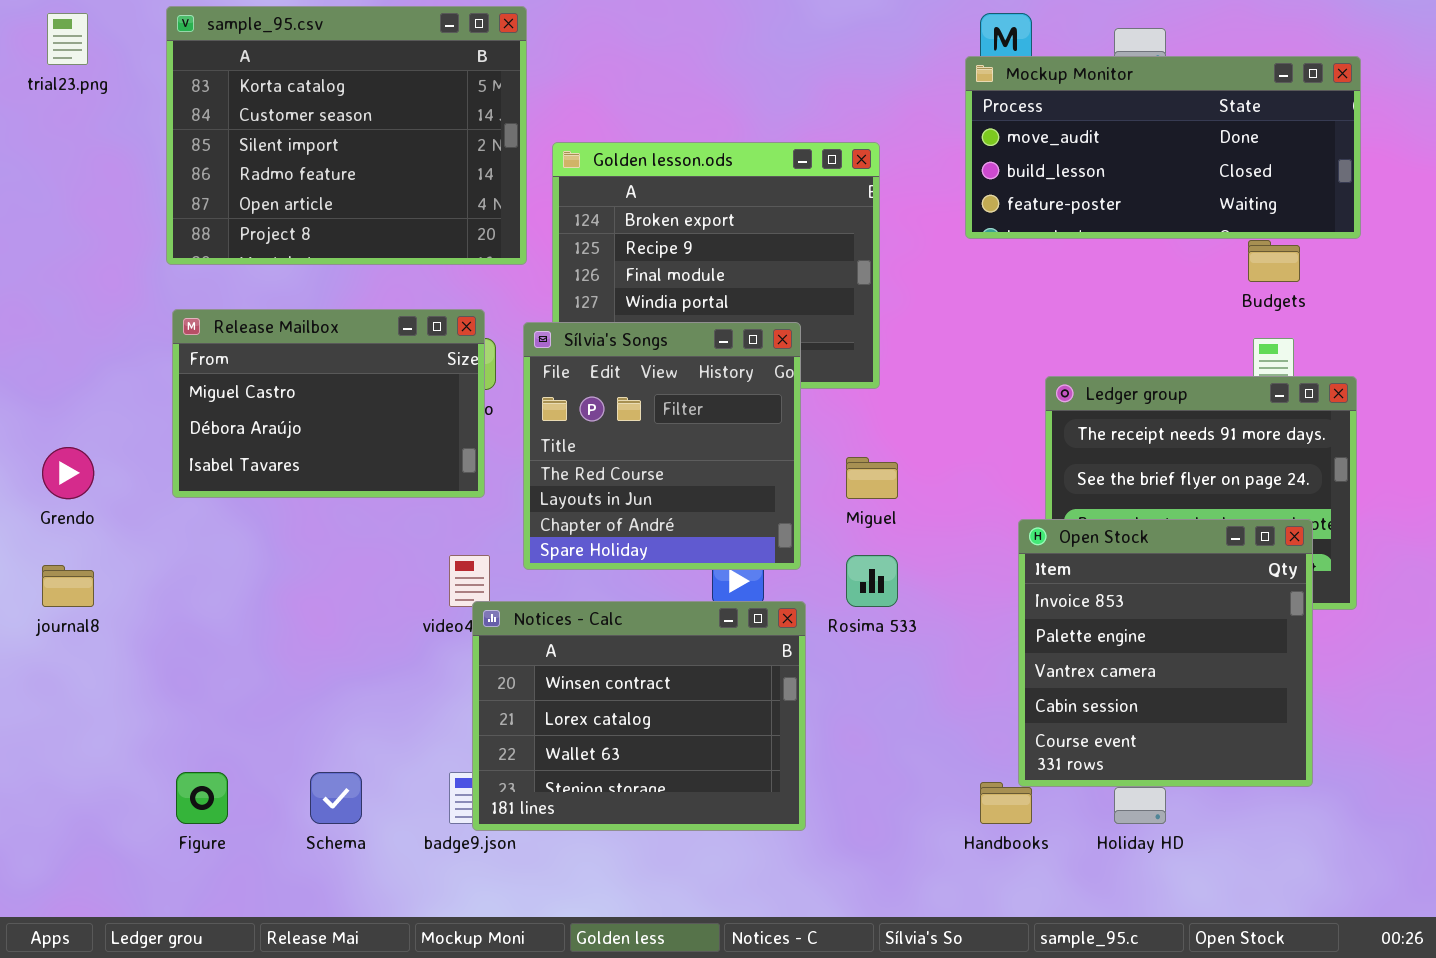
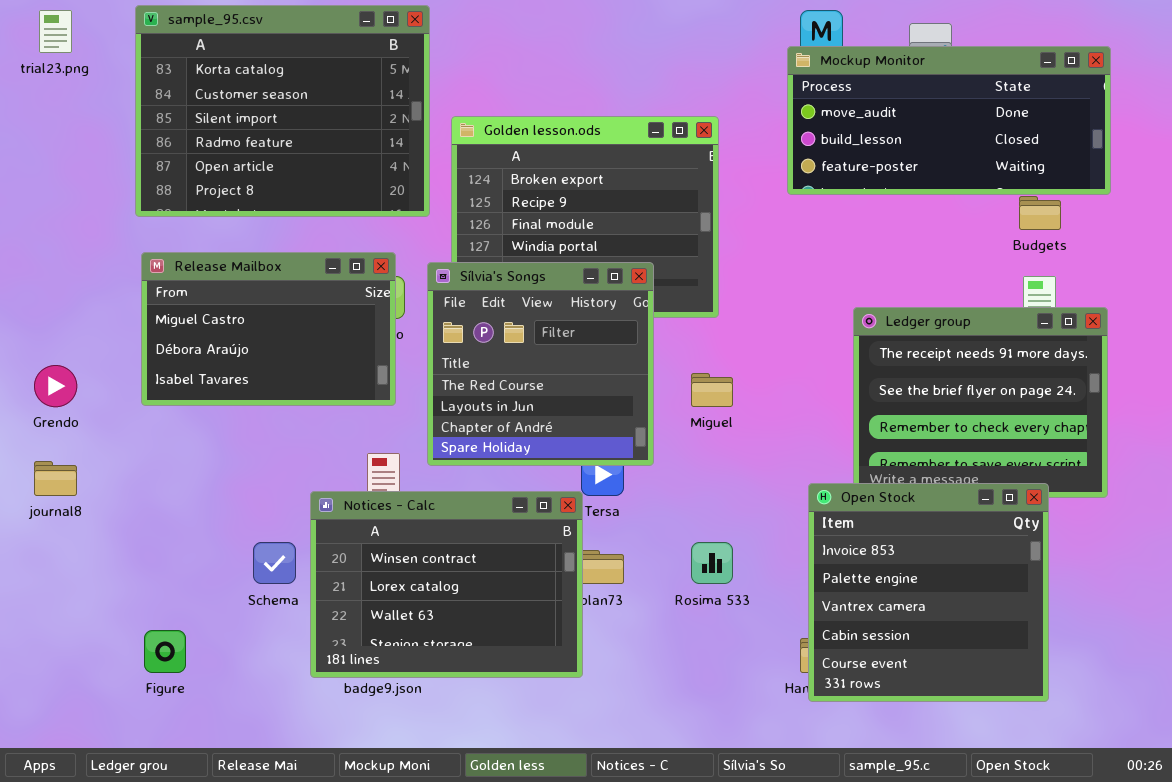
Open Stock: [1018,519,1313,787] -> [808,483,1049,702], moved
Rosima 533: [846,555,898,607] -> [691,542,733,584], moved
Notices - Calc: [472,601,806,831] -> [310,491,583,678], moved
Schema: [310,772,362,824] -> [253,542,296,584], moved

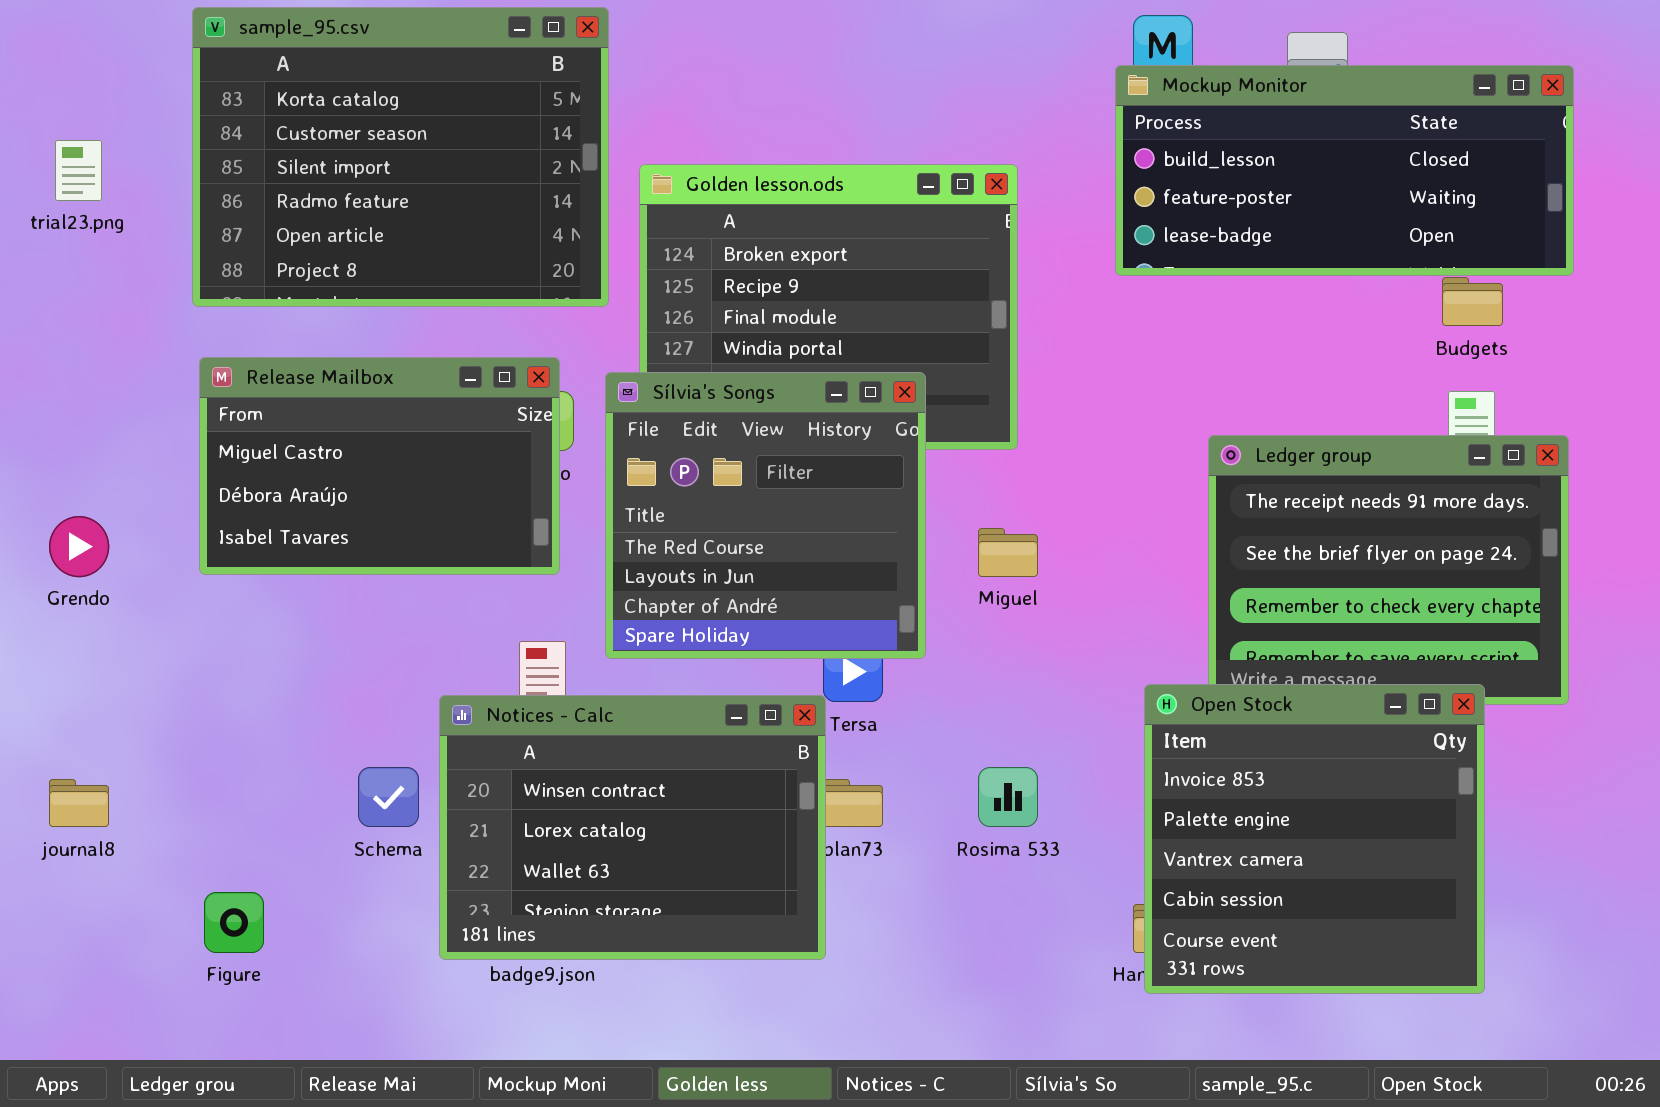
trial23.png: [39,10,72,53] -> [55,140,102,201], moved
Mockup Monitor: [787,46,1111,195] -> [1115,65,1574,276], scrolled down 1 row
journal8: [34,461,77,496] -> [49,779,109,827], moved

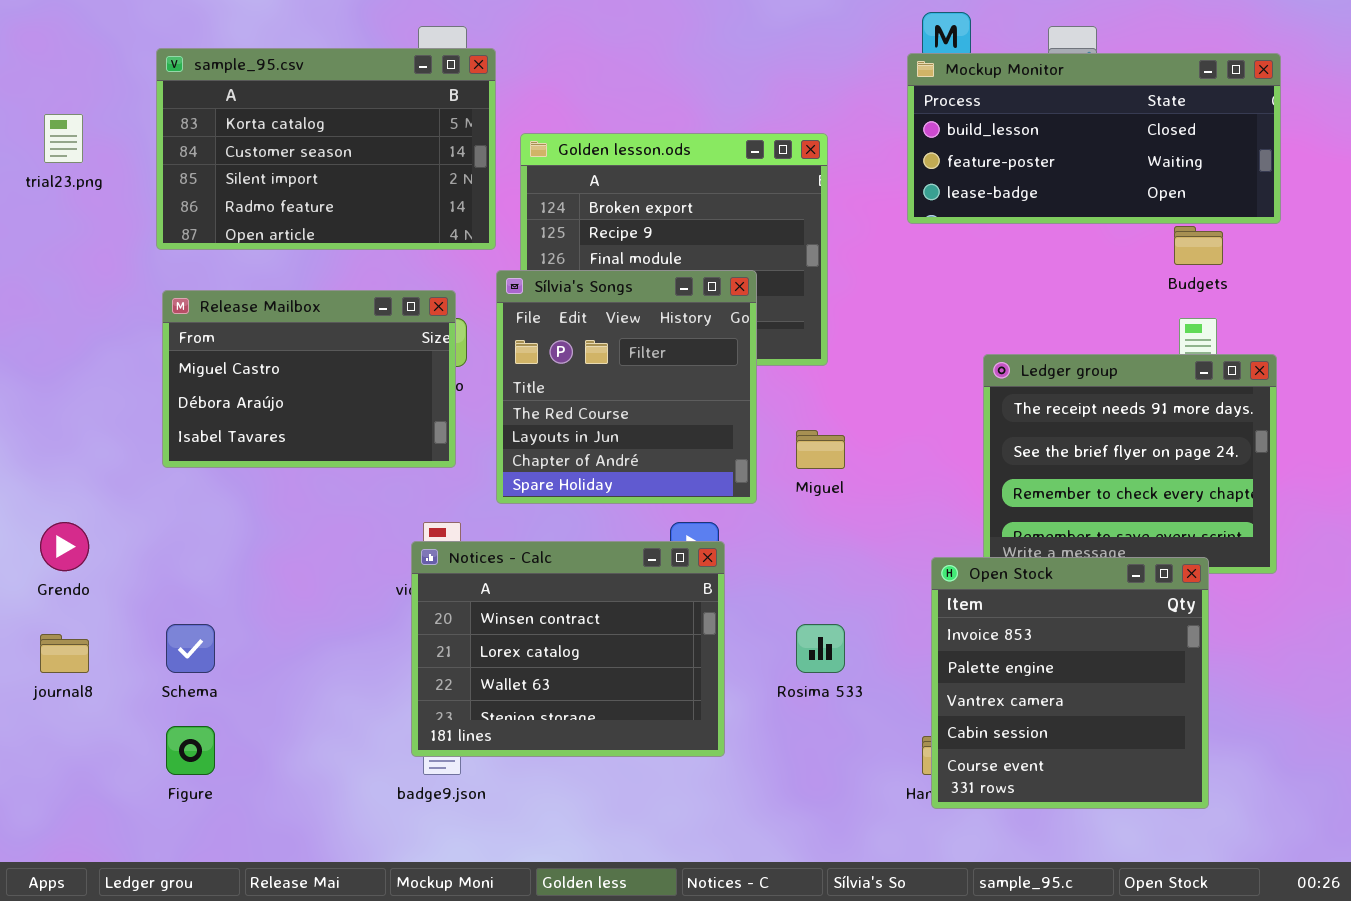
sample_95.csv: [192,7,609,307] -> [156,48,496,250], resized
Sílvia's Songs: [605,372,926,659] -> [496,270,757,504], moved
Grendo: [49,516,109,577] -> [40,522,89,571], moved
Notices - Calc: [439,695,826,960] -> [411,541,725,757], moved
Schema: [358,767,419,827] -> [166,624,215,673], moved

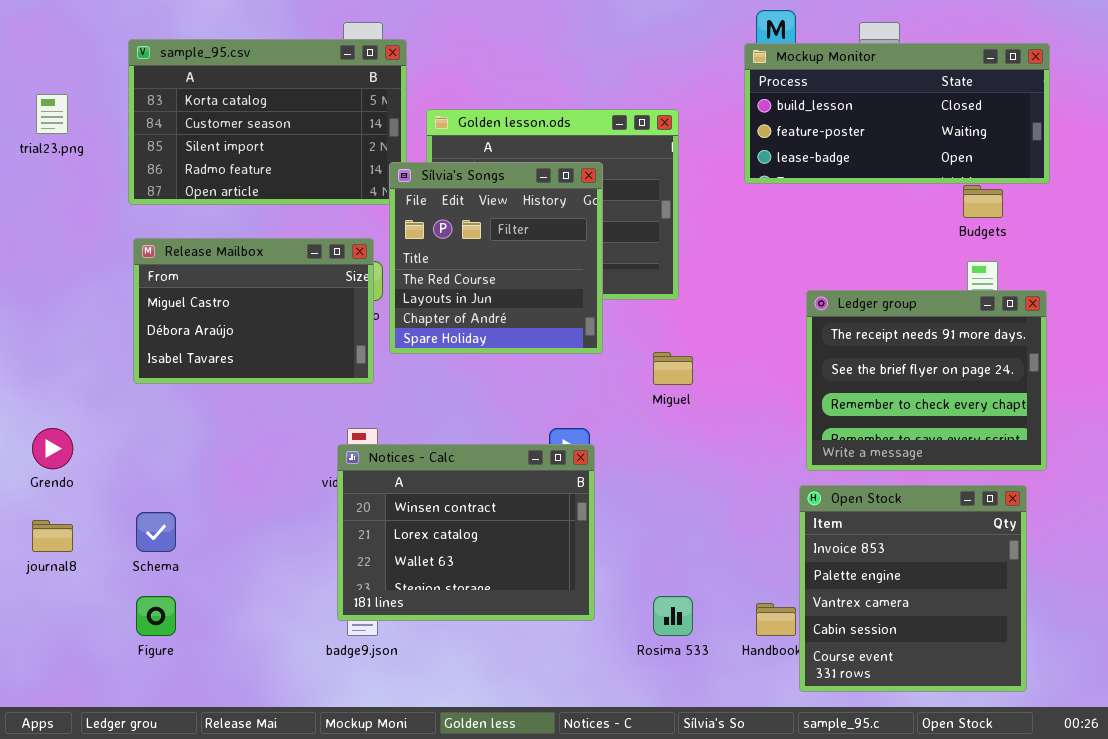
Sílvia's Songs: [496,270,757,504] -> [389,162,603,354], moved
Open Stock: [931,557,1209,809] -> [799,485,1027,692], moved
Rosima 533: [796,624,845,673] -> [653,596,693,636], moved

